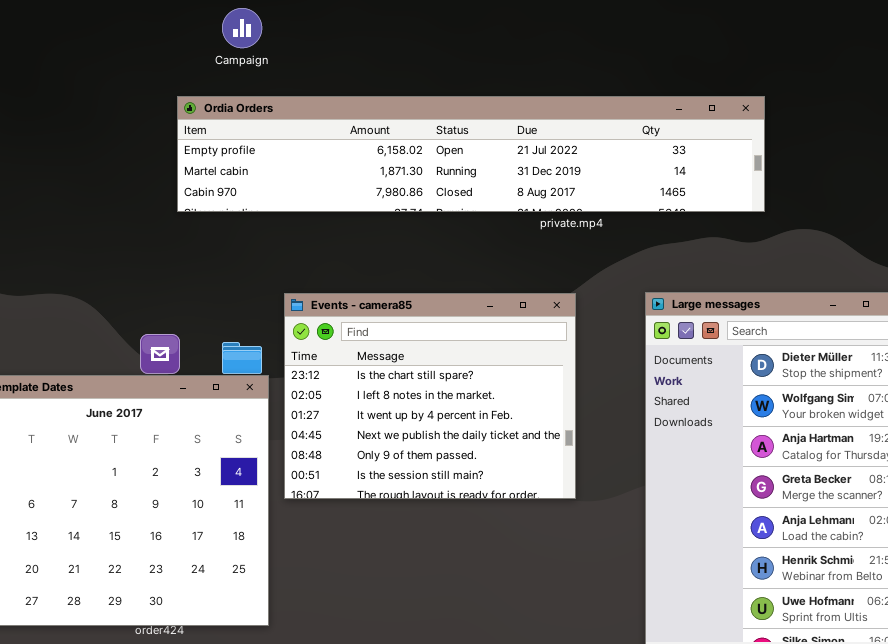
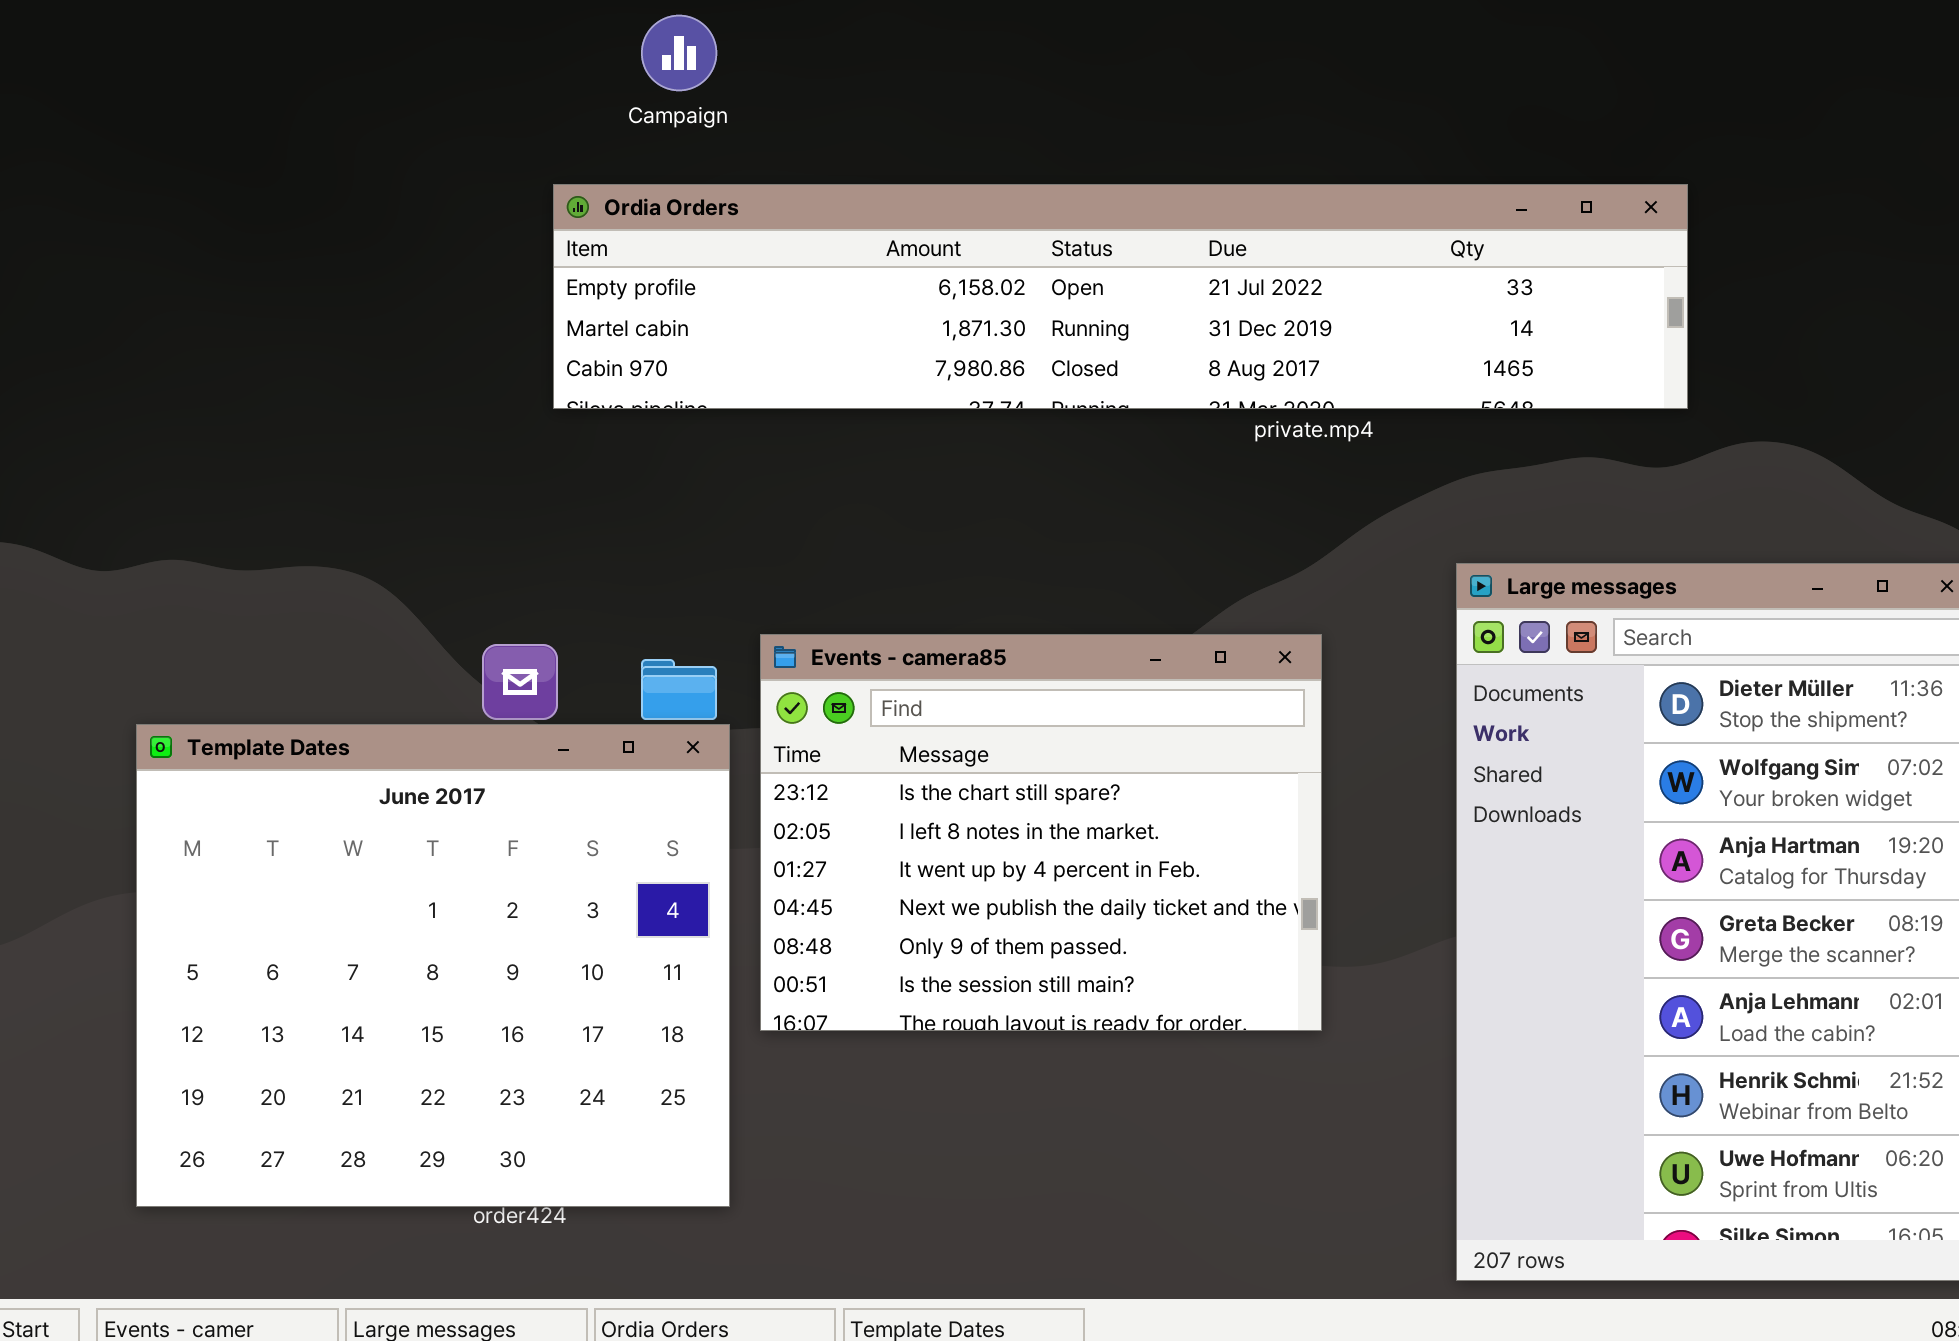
Events - camera85: [284,293,576,499] -> [760,634,1322,1031], moved

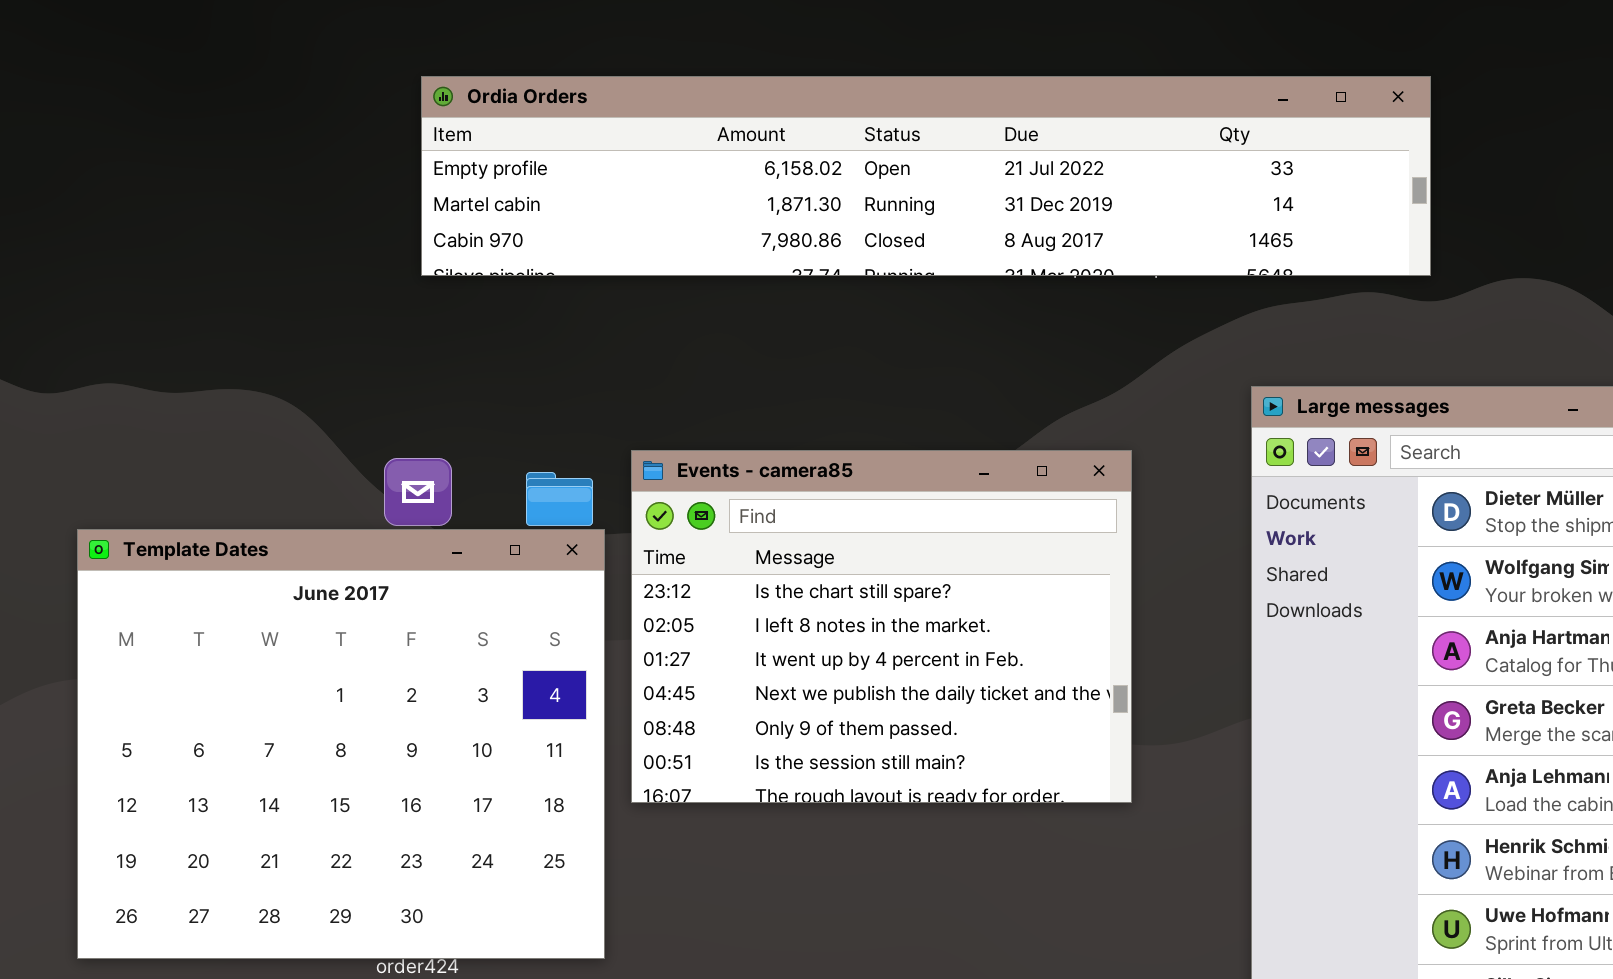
Ordia Orders: [553,184,1688,409] -> [421,76,1431,276], moved

